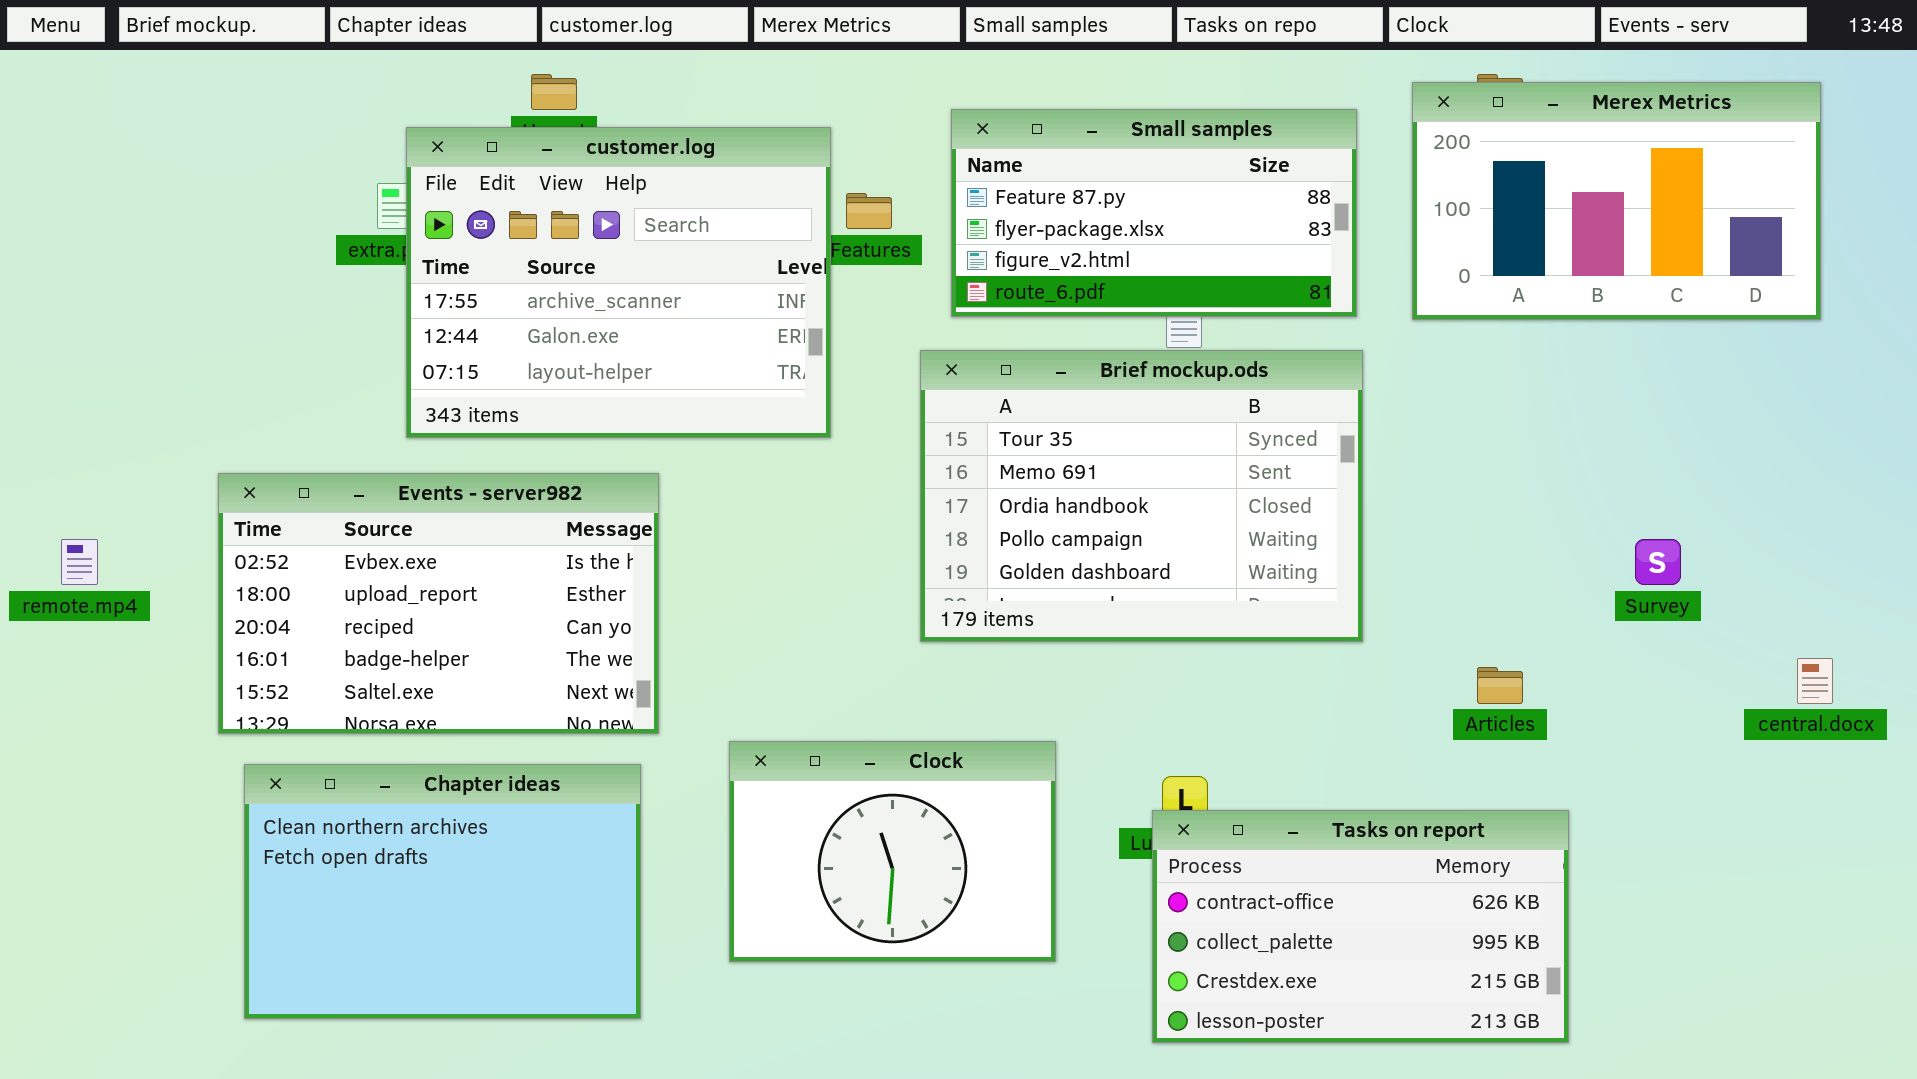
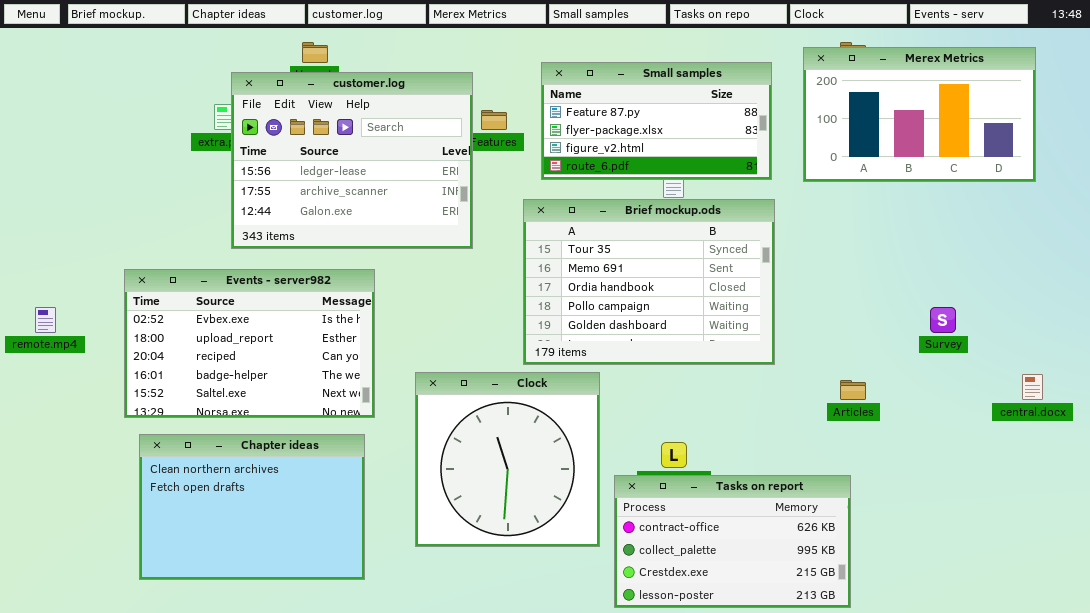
customer.log: [406,127,831,438] -> [231,72,473,249], scrolled up 1 row
Clock: [729,741,1056,962] -> [415,372,600,547], resized
Tasks on report: [1152,810,1569,1043] -> [614,475,851,608], moved

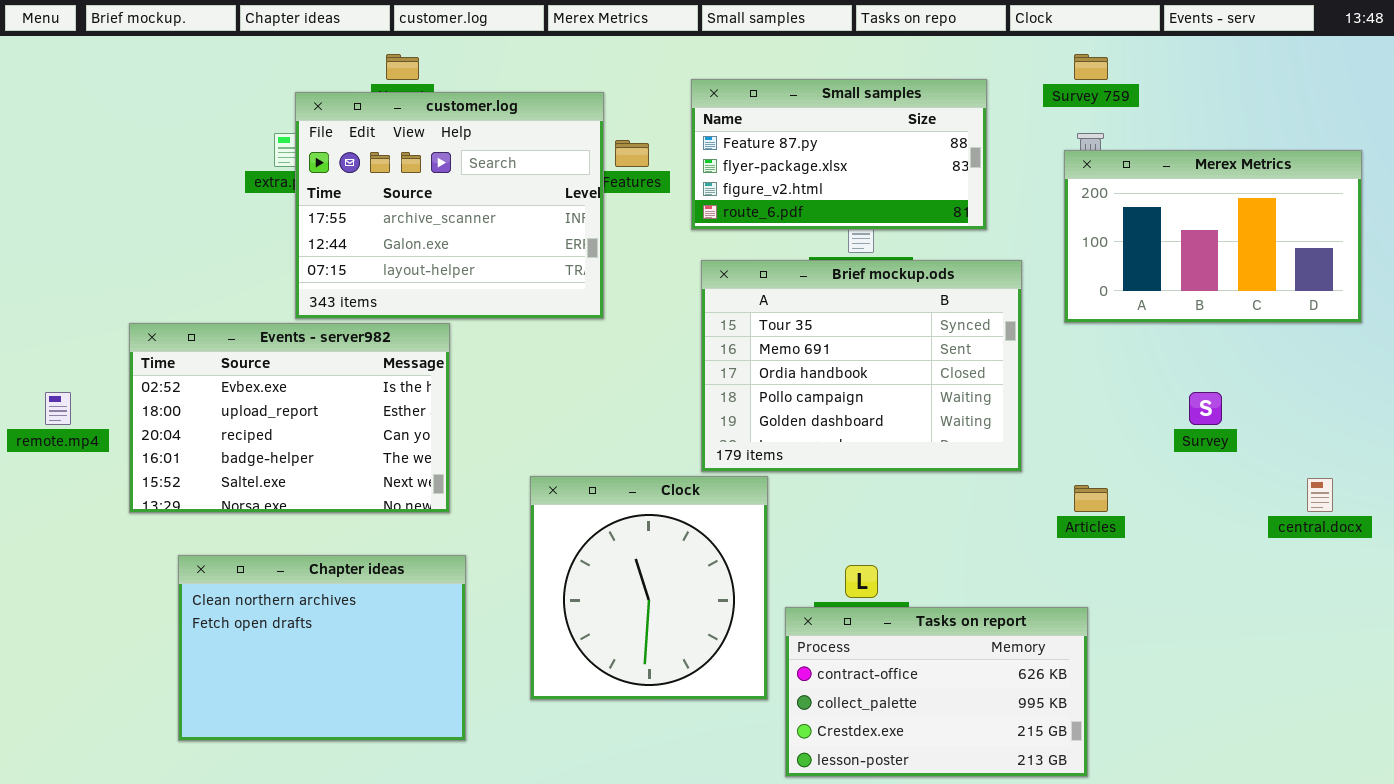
Merex Metrics: [803,47,1036,182] -> [1064,150,1362,323], moved
customer.log: [231,72,473,249] -> [295,92,604,319], scrolled down 1 row
Brief mockup.ods: [523,199,775,365] -> [701,260,1022,472], moved
Events - server982: [124,269,375,418] -> [129,323,450,513], moved

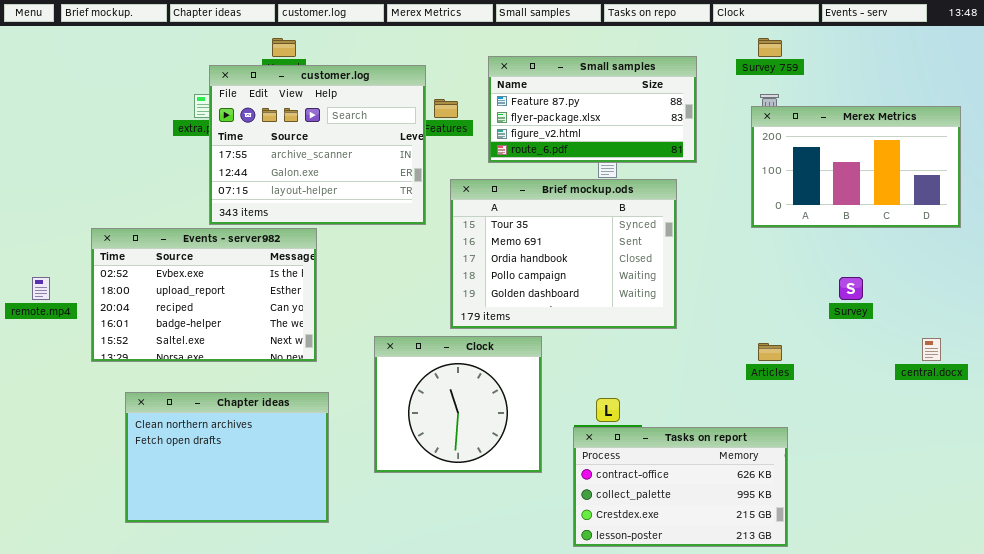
Brief mockup.ods: [701,260,1022,472] -> [450,179,677,329], moved
Clock: [530,476,768,700] -> [374,336,542,473], resized
Tasks on report: [785,607,1088,777] -> [573,427,788,547], moved

